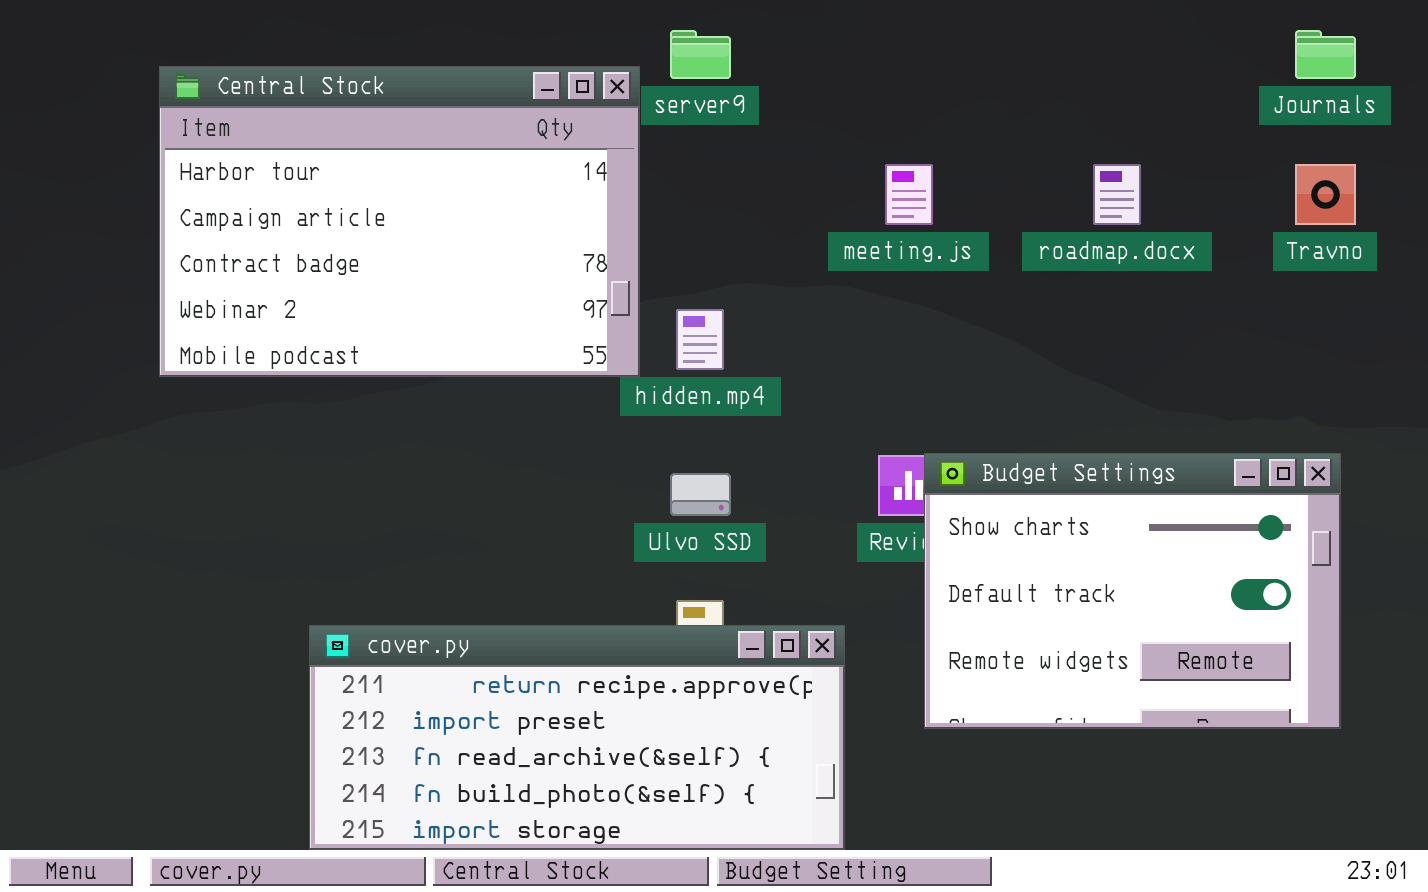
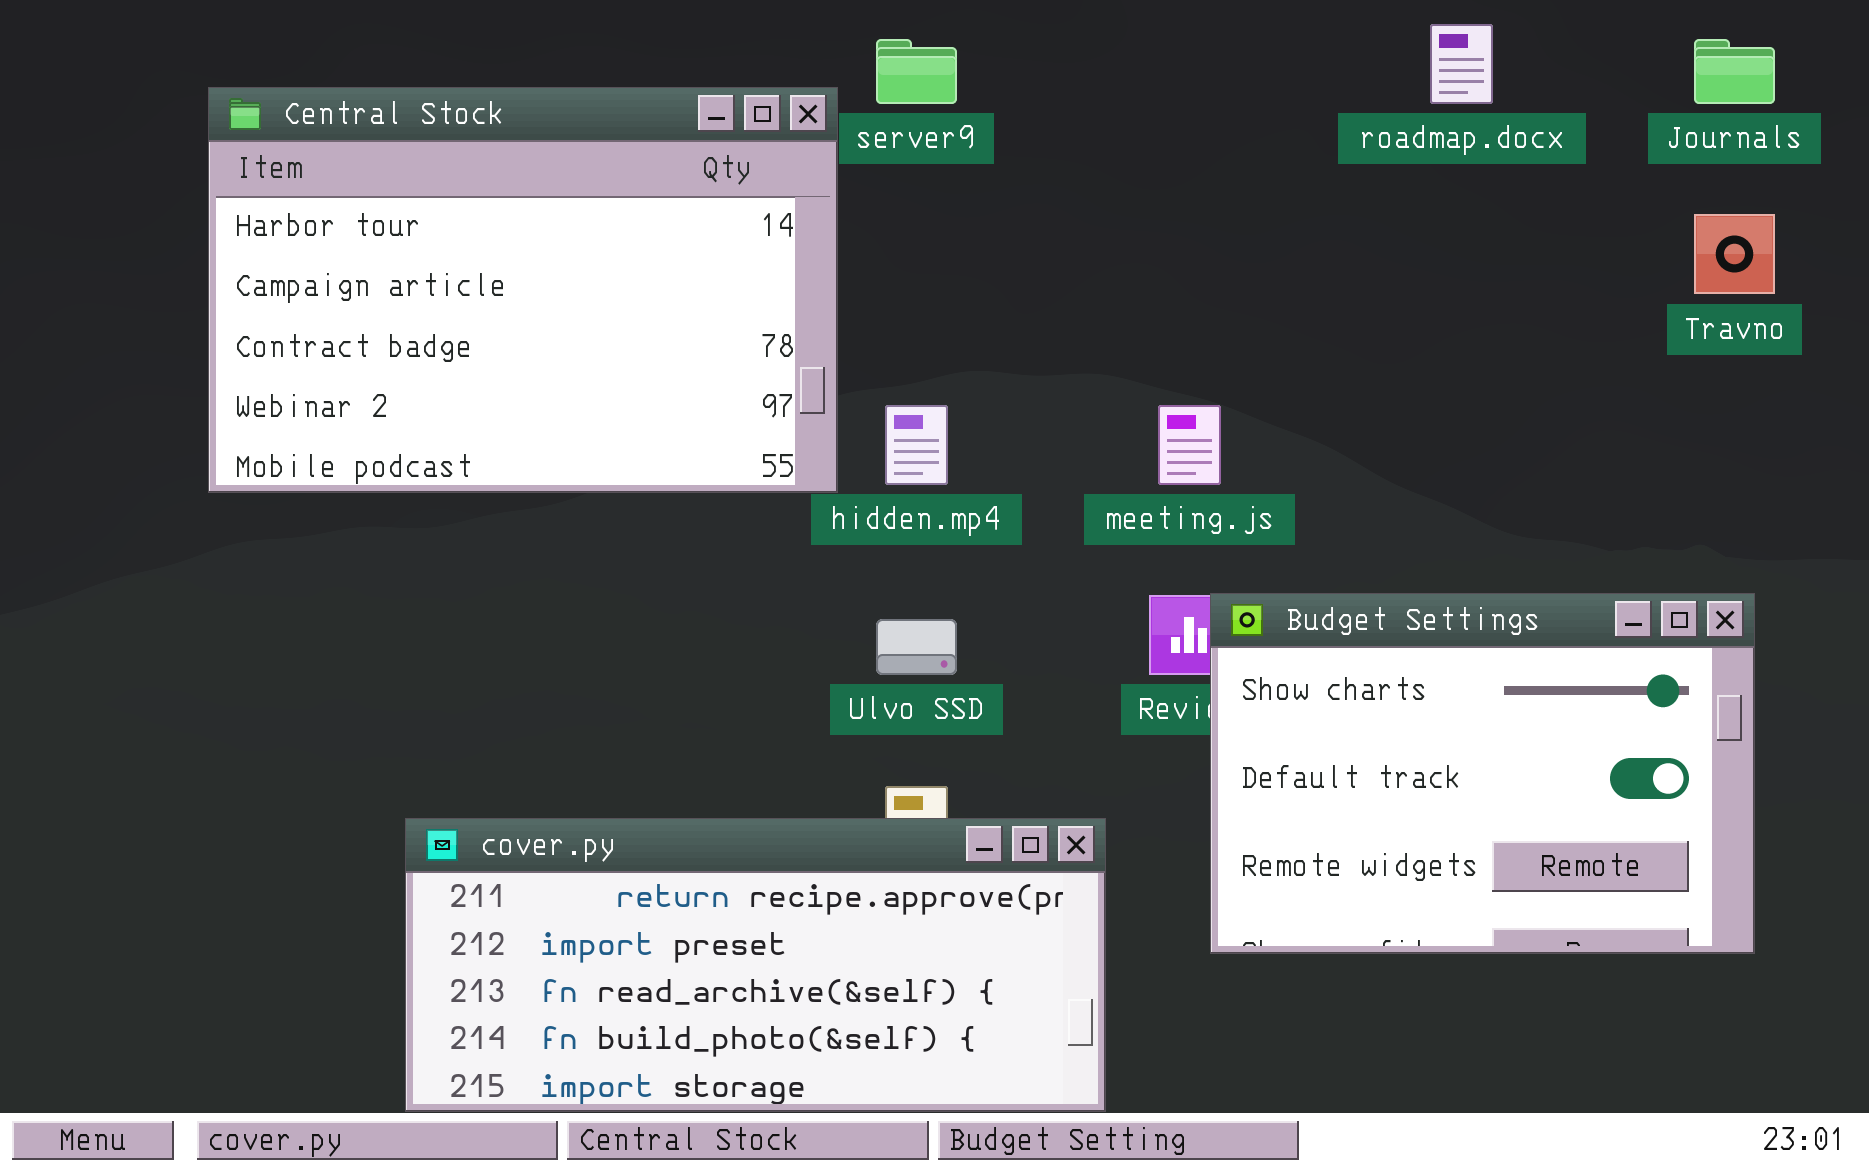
meeting.js: [885,164,933,225] -> [1158,405,1221,485], moved
roadmap.docx: [1093,164,1141,225] -> [1430,24,1493,104], moved

